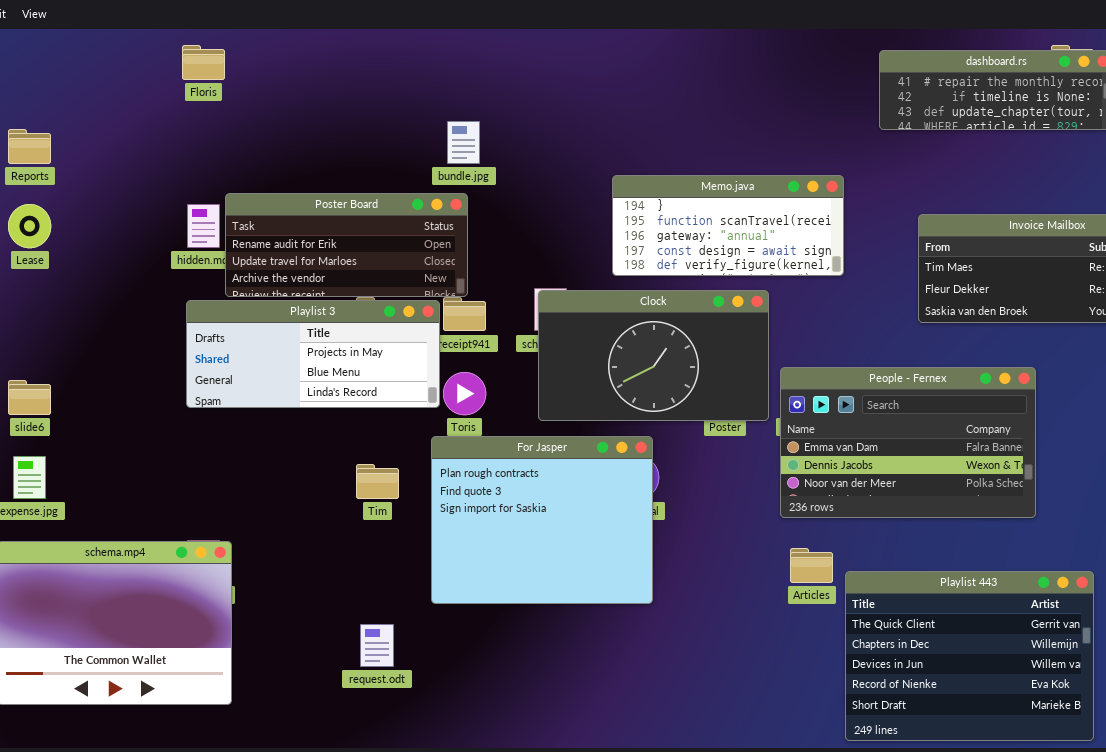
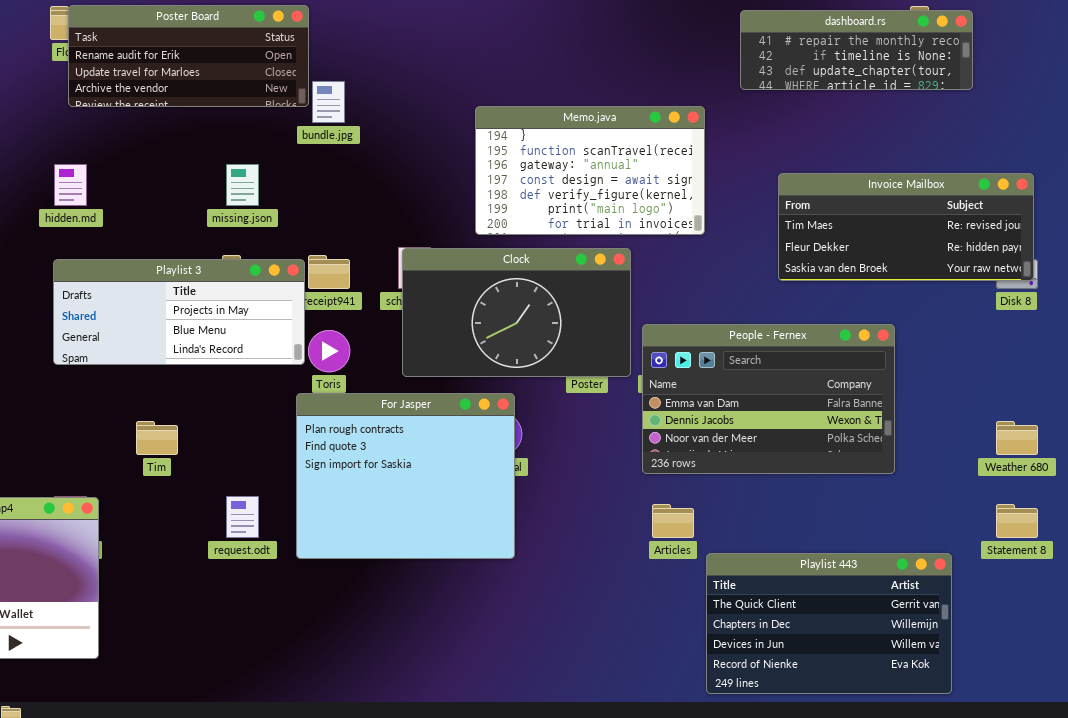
Memo.java: [612,175,844,276] -> [475,106,705,235], resized
Poster Board: [225,193,468,297] -> [68,5,309,107], moved
Tim: [356,464,399,499] -> [136,421,178,455], moved
Playlist 443: [845,571,1094,741] -> [706,553,952,694], resized
request.odt: [360,624,394,667] -> [226,496,259,538], moved

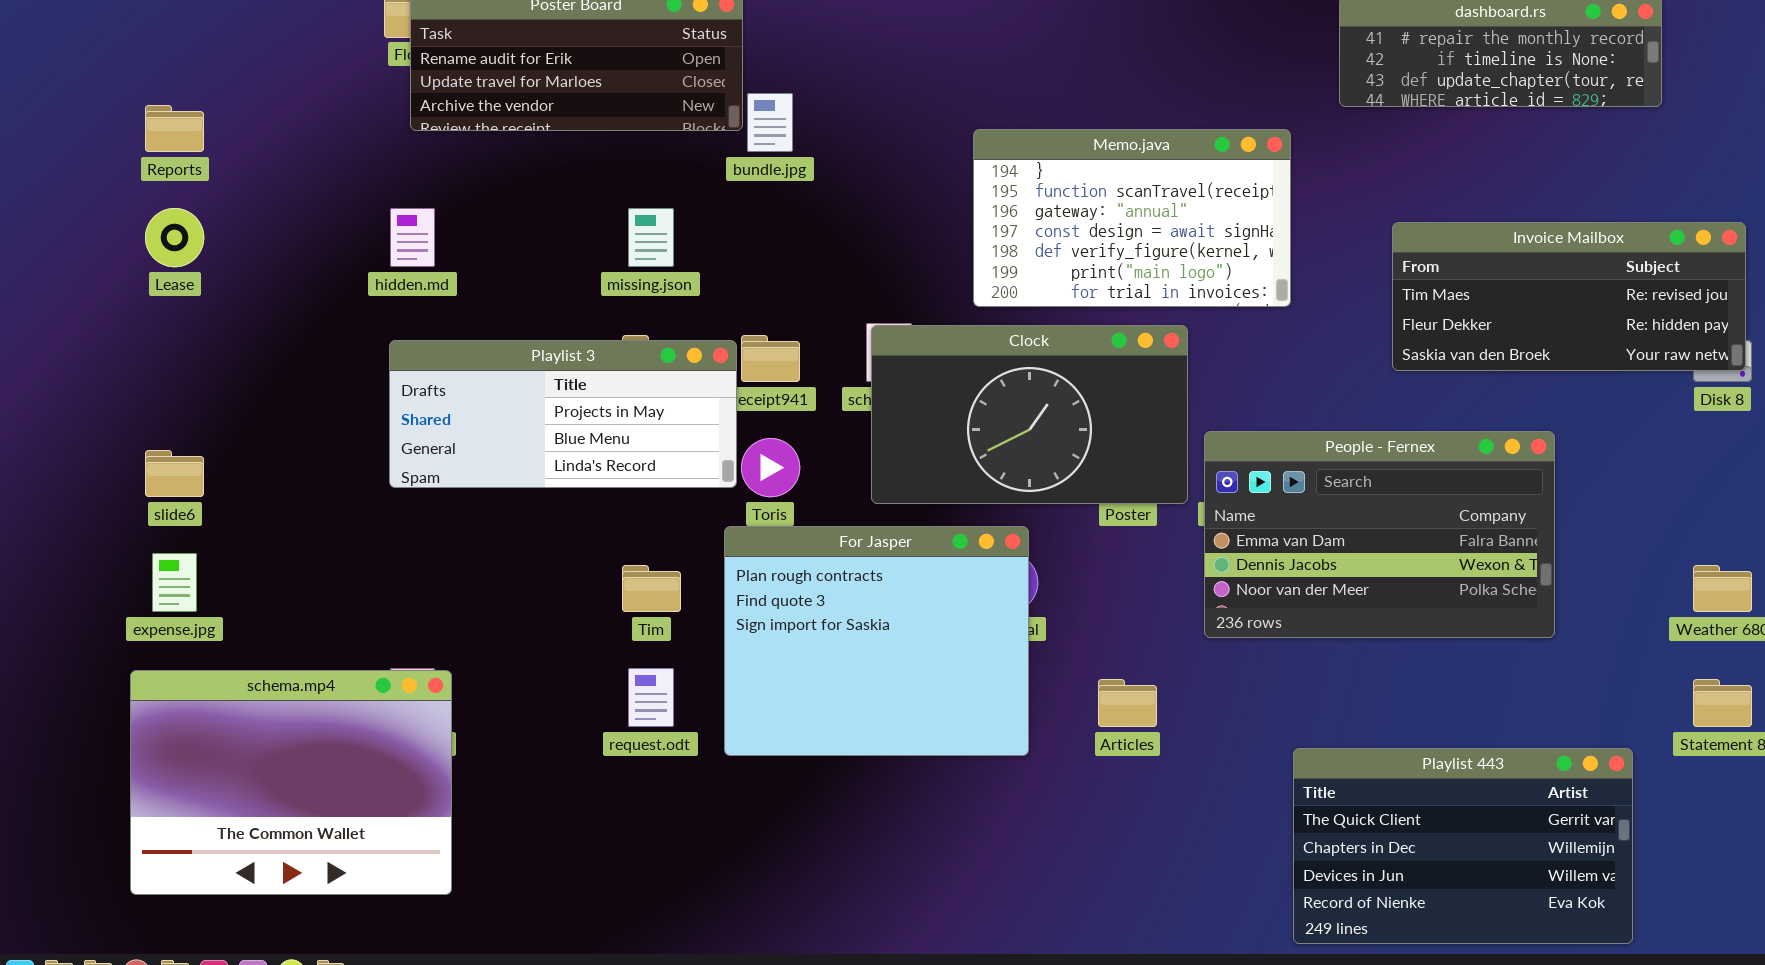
Tim: [136,421,178,455] -> [622,565,681,612], moved
Articles: [652,504,694,538] -> [1098,679,1157,727], moved

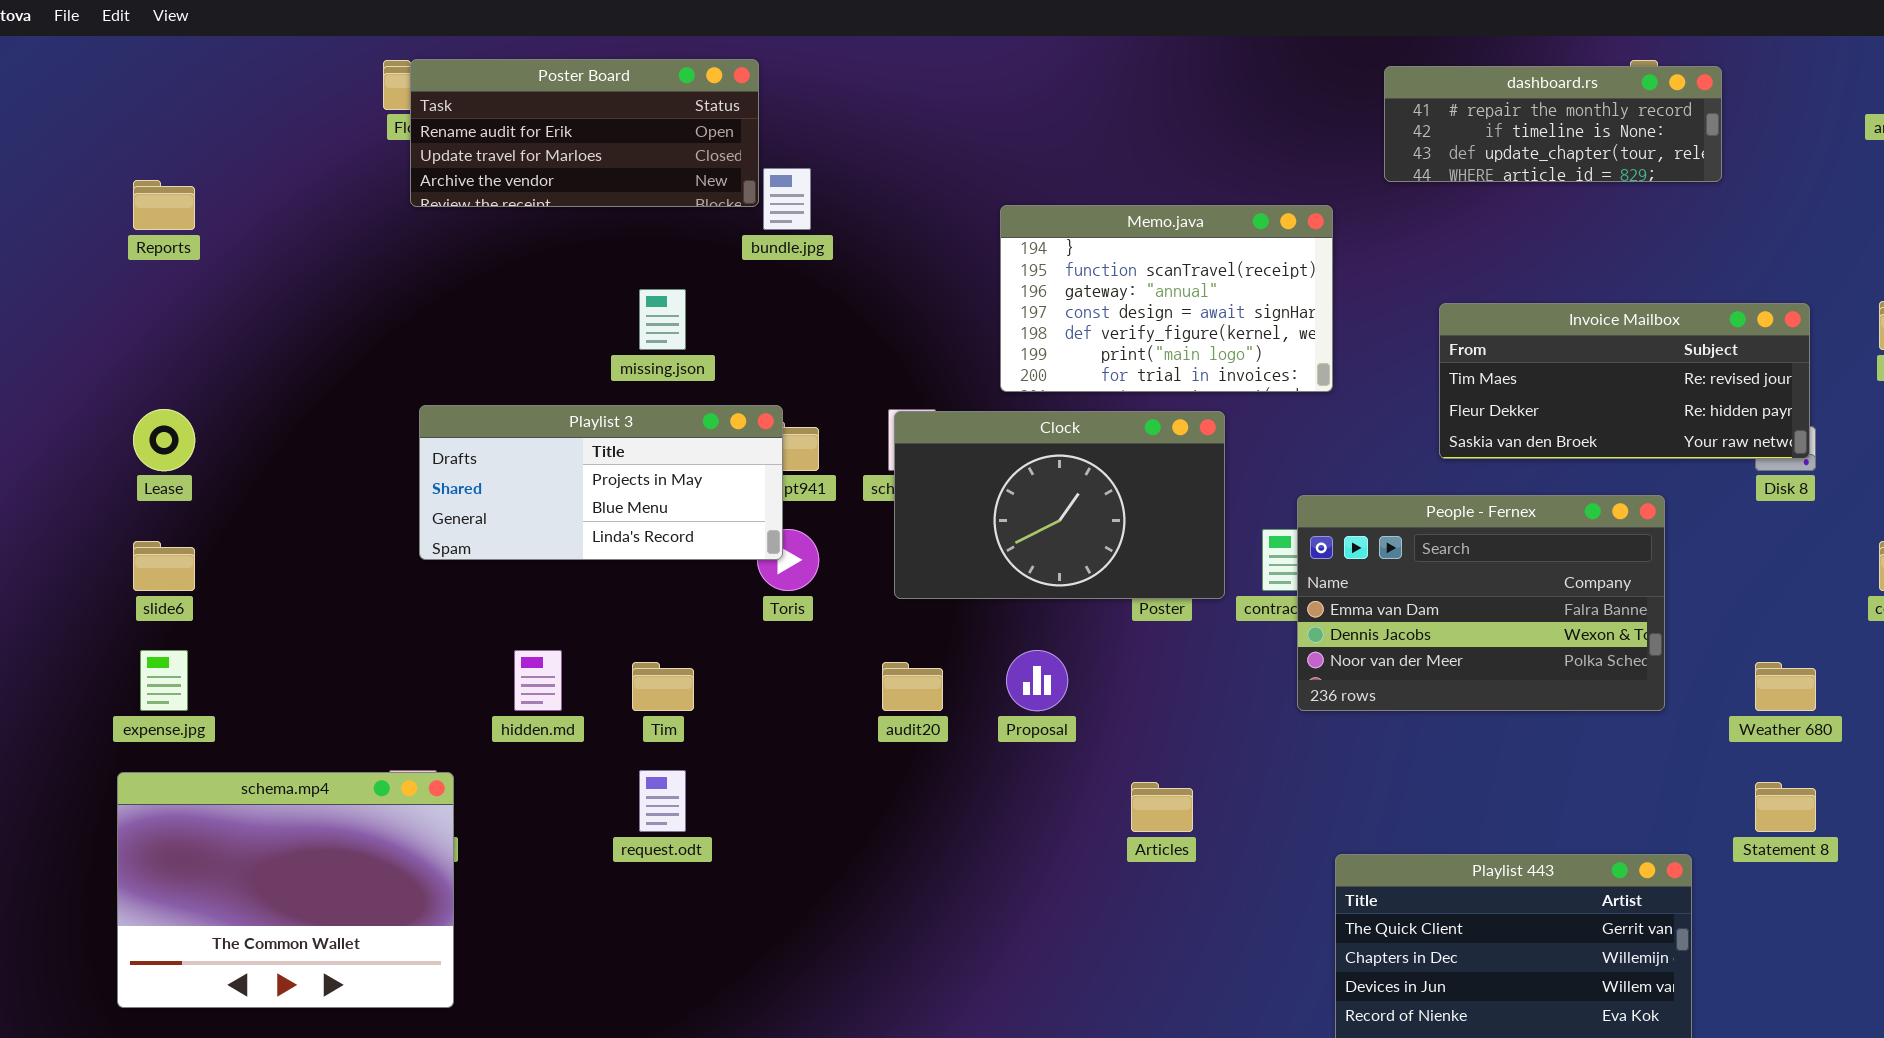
Lease: [145,208,204,267] -> [133,409,195,471], moved
hidden.md: [390,208,435,267] -> [514,650,562,711], moved
Playlist 3: [389,340,737,488] -> [419,405,783,560], moved
People - Fernex: [1204,431,1555,638] -> [1297,495,1665,711], moved
For Jasper: [724,526,1029,756] -> none, closed

